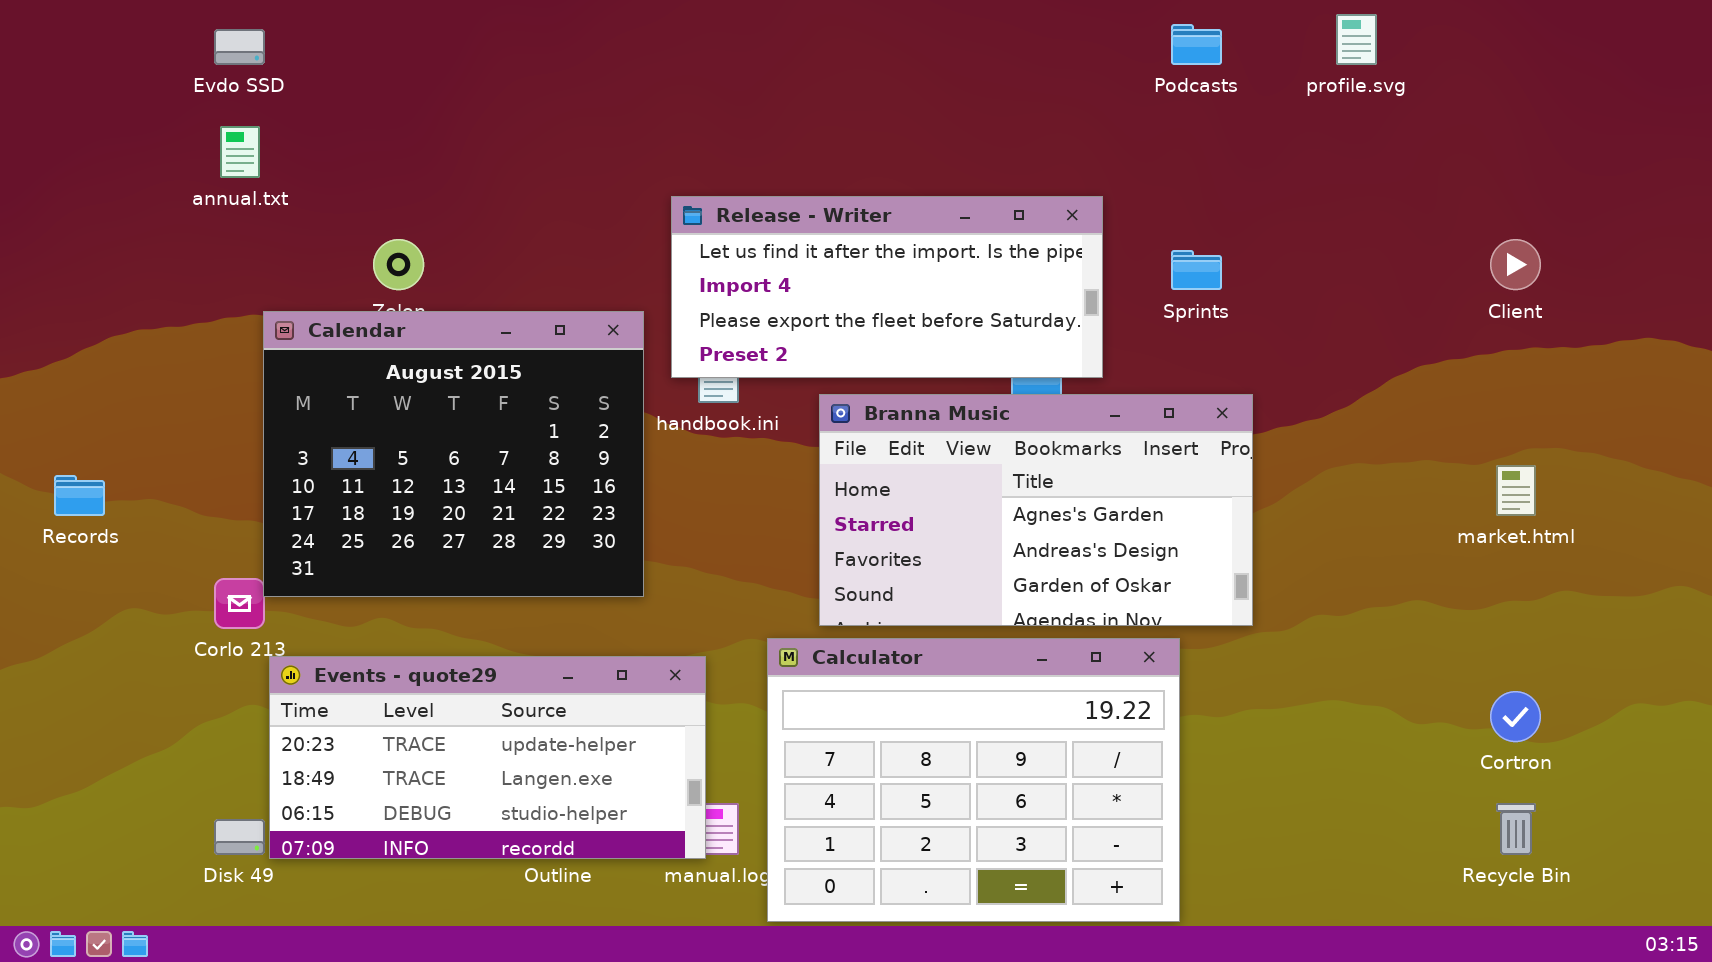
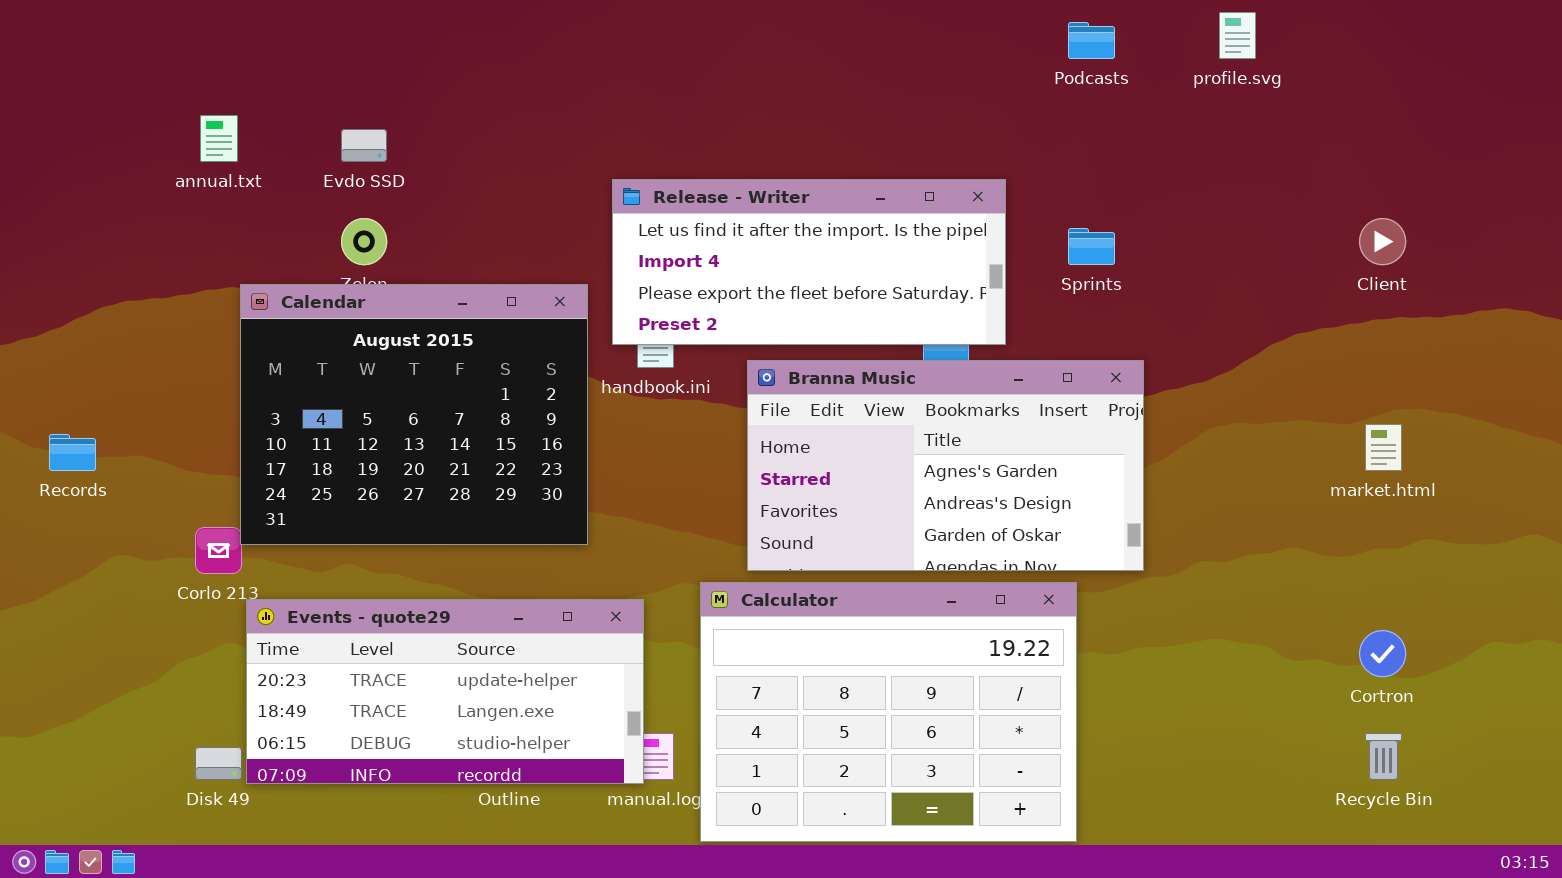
Evdo SSD: [214,29,265,65] -> [341,129,387,162], moved

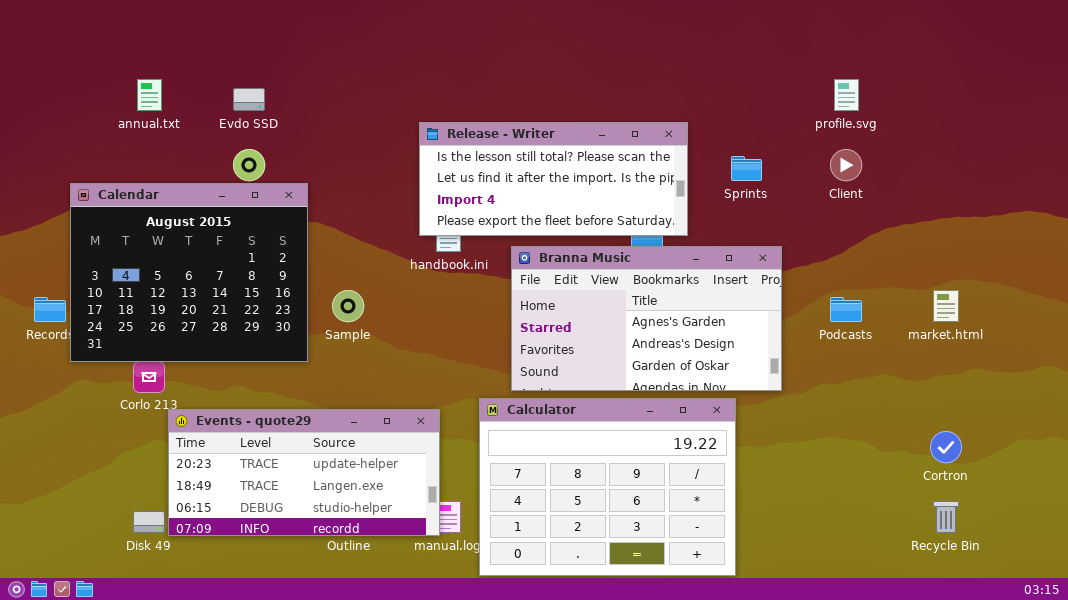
profile.svg: [1219,12,1256,59] -> [834,79,859,111], moved
Podcasts: [1068,22,1115,59] -> [830,297,862,322], moved
Release - Writer: [612,179,1006,345] -> [419,122,688,236], scrolled up 1 row
Client: [1359,218,1406,265] -> [830,149,862,181], moved
Calendar: [240,284,588,545] -> [70,183,308,362], moved

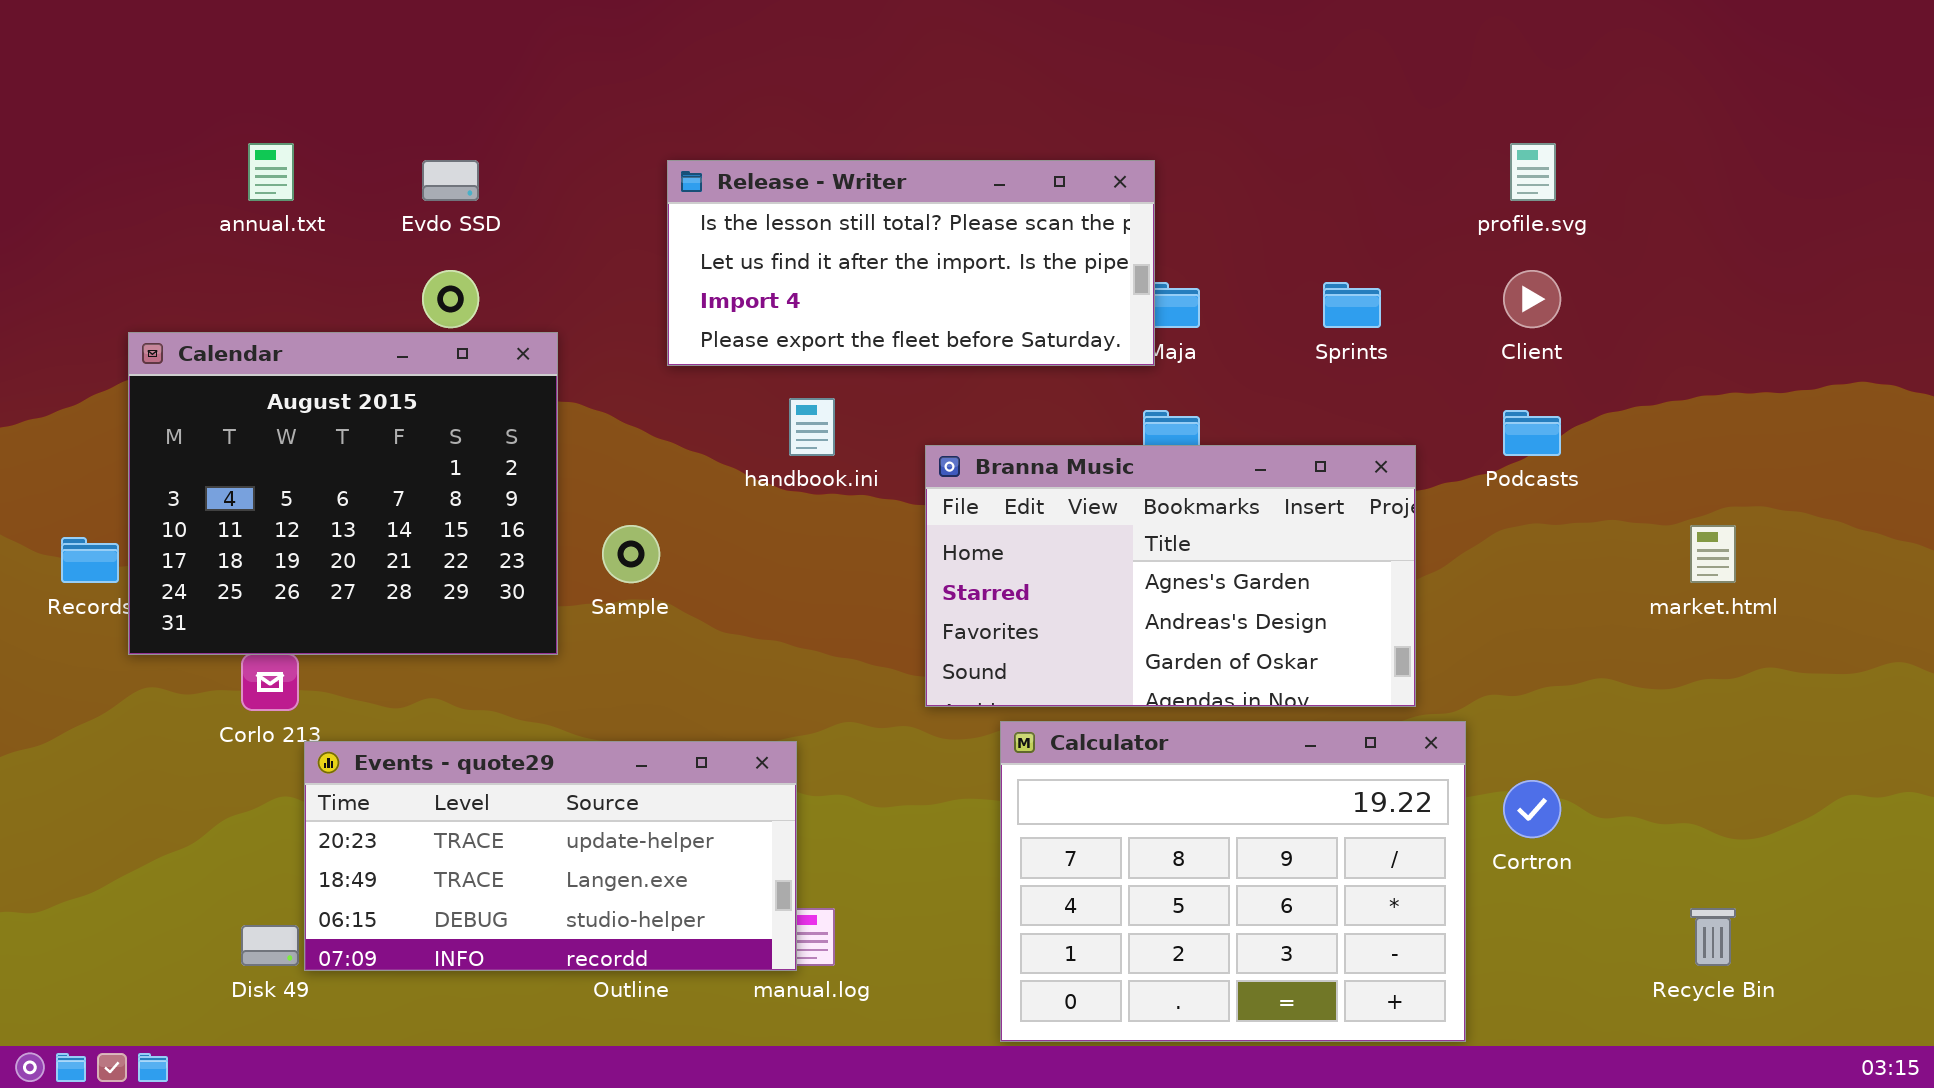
Release - Writer: [419,122,688,236] -> [667,160,1155,366], moved
Podcasts: [830,297,862,322] -> [1503,410,1561,456], moved
Calculator: [479,398,736,576] -> [1000,721,1466,1042], moved
Cortron: [930,431,962,463] -> [1503,780,1561,838], moved

